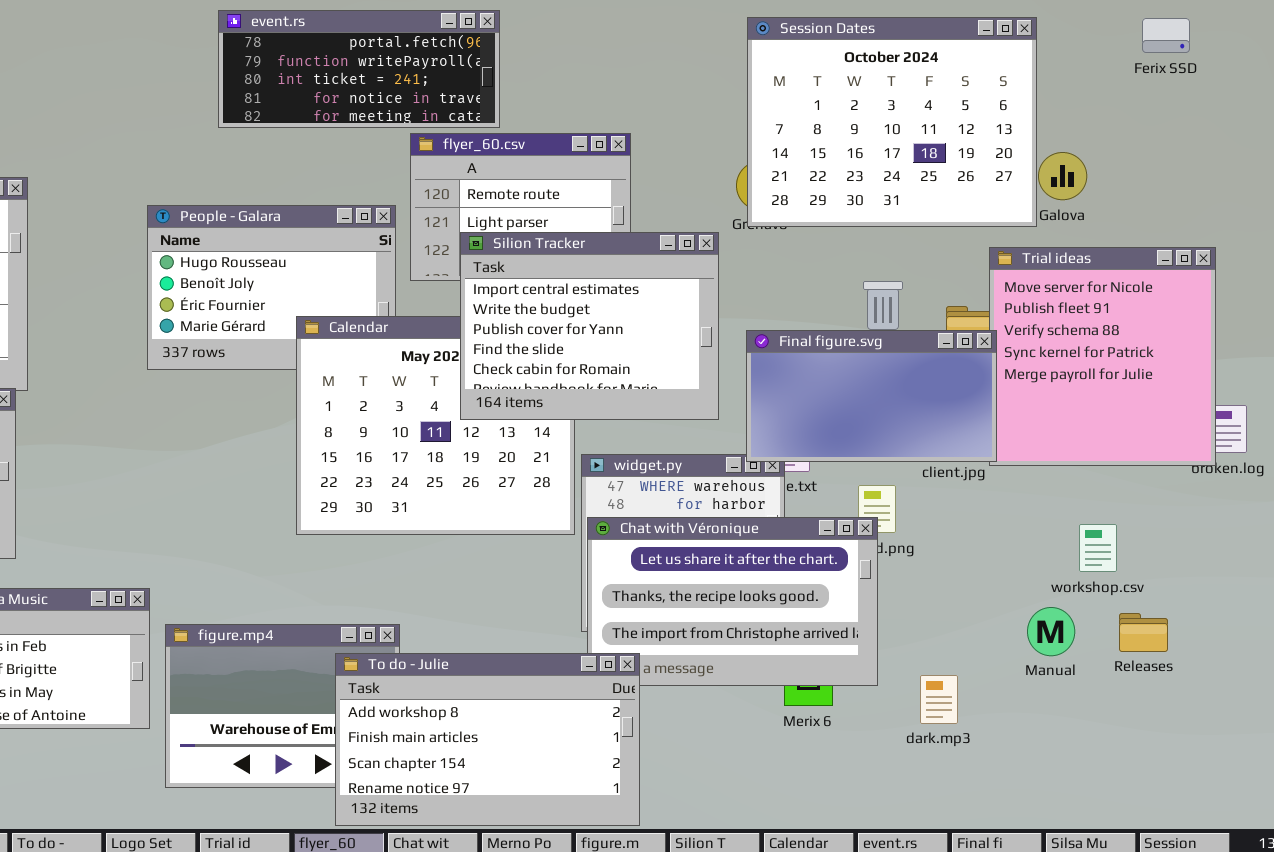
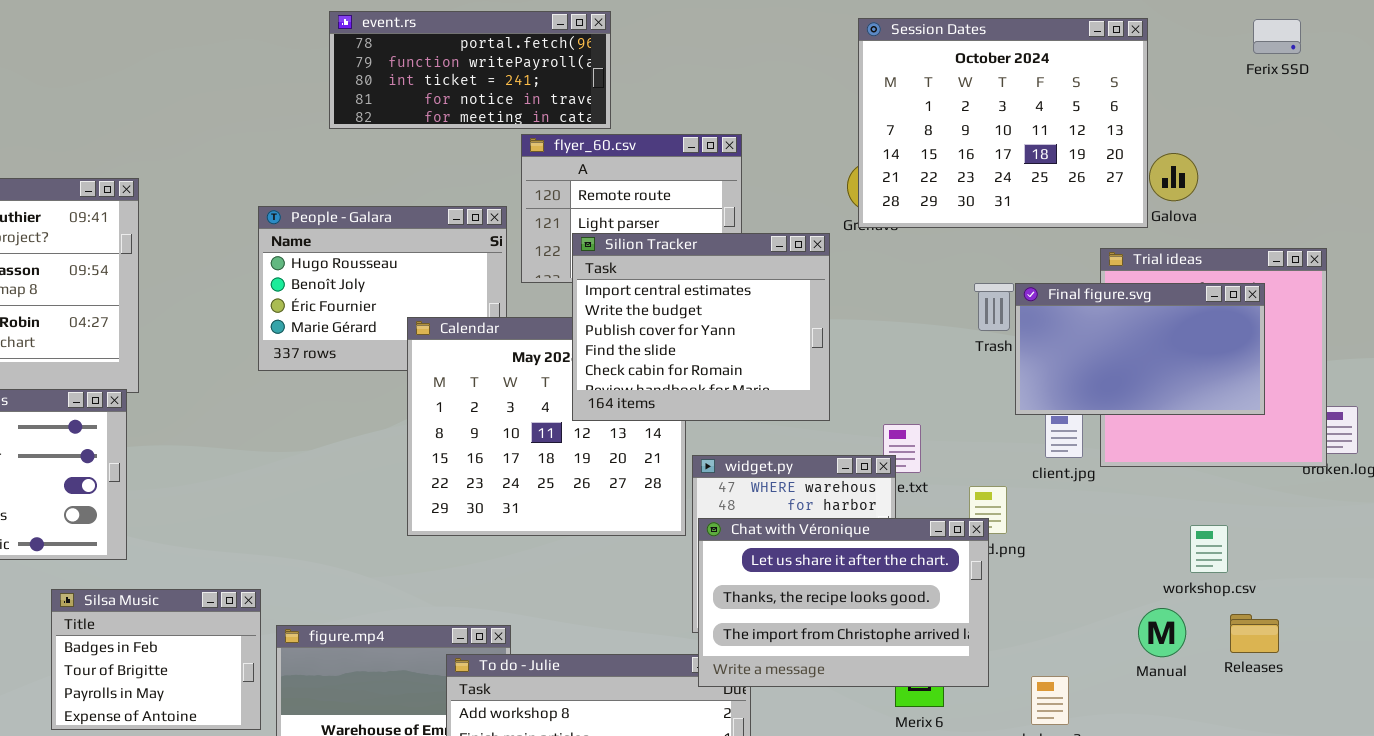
Final figure.svg: [746,330,997,462] -> [1015,283,1265,415], moved
Chat with Véronique: [587,517,878,686] -> [698,518,989,687], raised

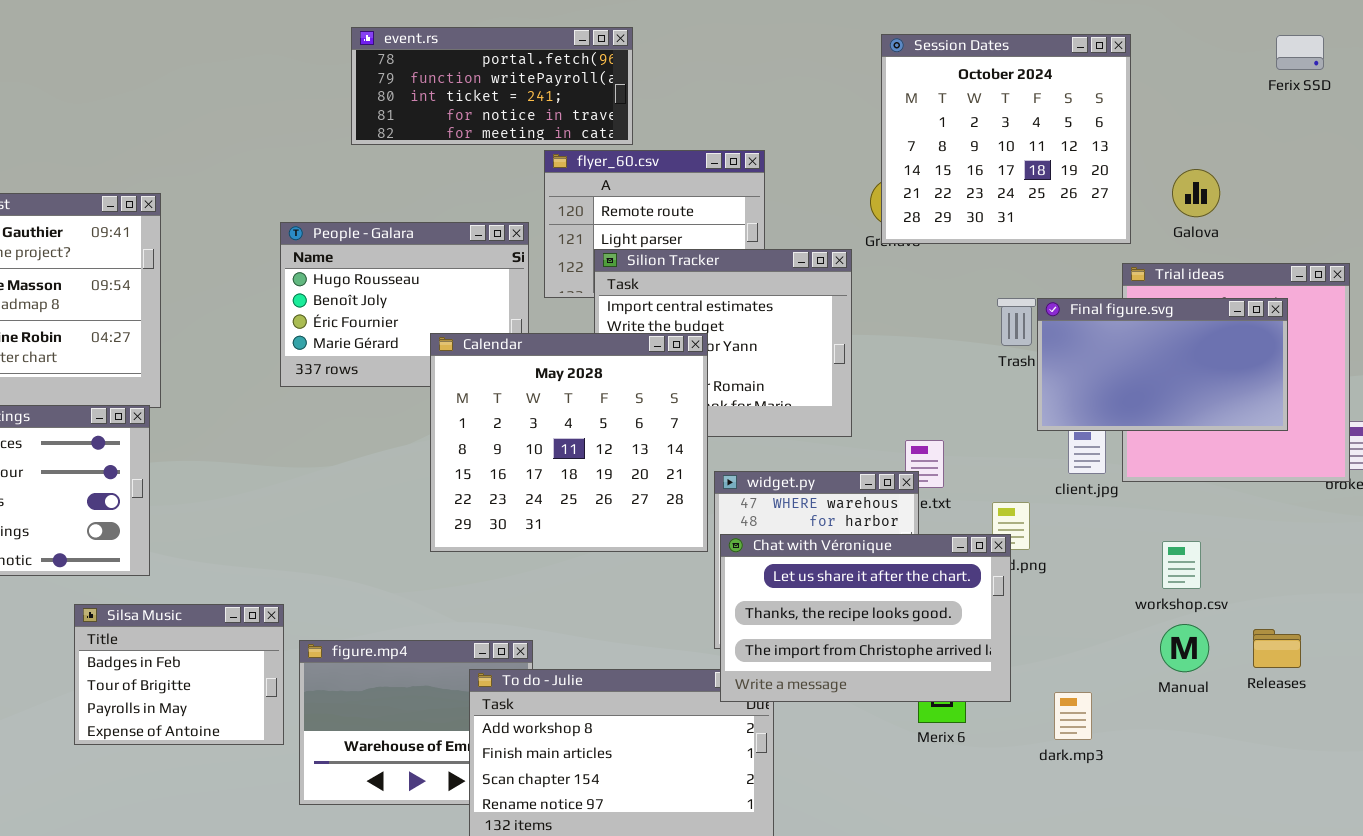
Session Dates: [858,18,1148,228] -> [881,34,1131,244], resized
Calendar: [407,317,686,536] -> [430,333,708,552], raised
workshop.csv: [1190,525,1228,573] -> [1162,541,1201,589], moved

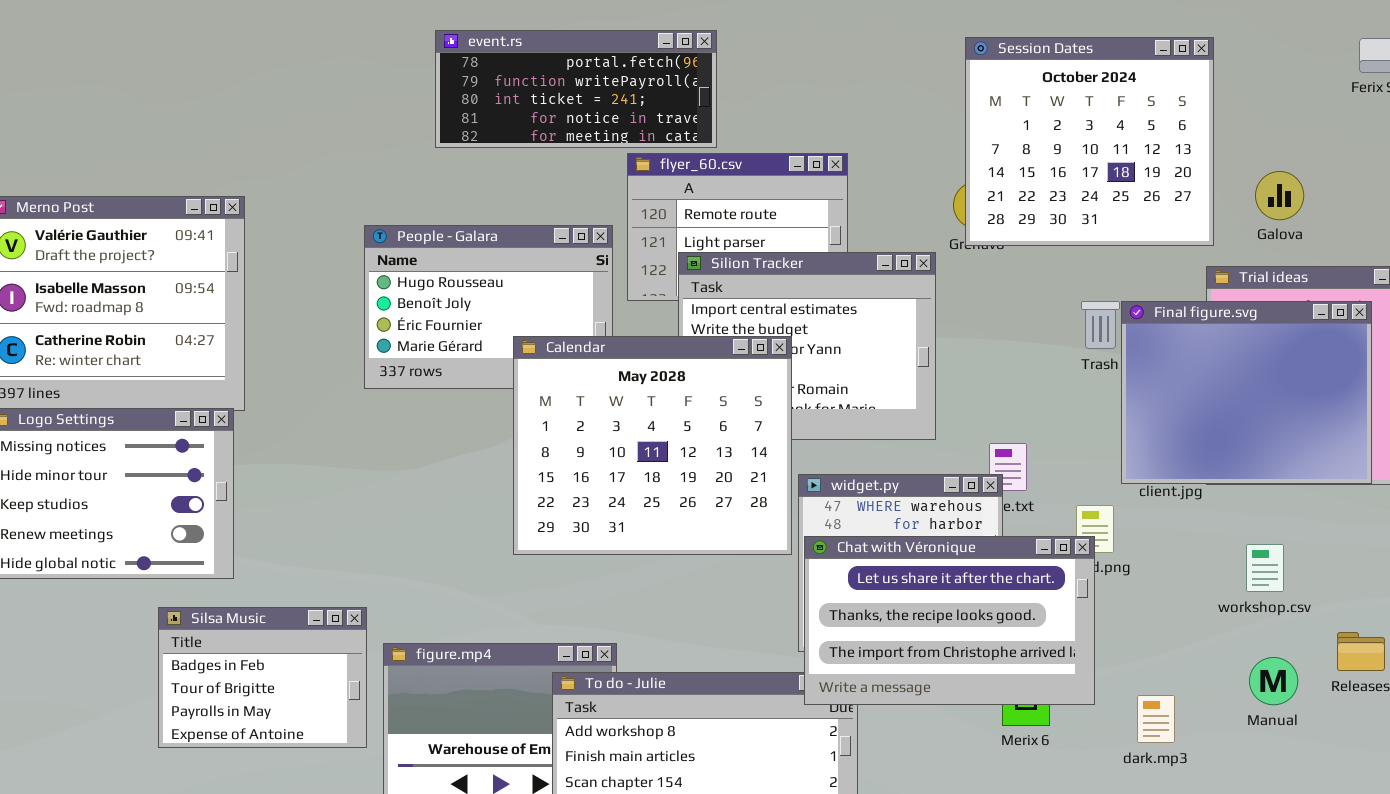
Final figure.svg: [1037,298,1288,431] -> [1121,301,1372,484], resized
Manual: [1160,624,1209,672] -> [1249,657,1298,705], moved

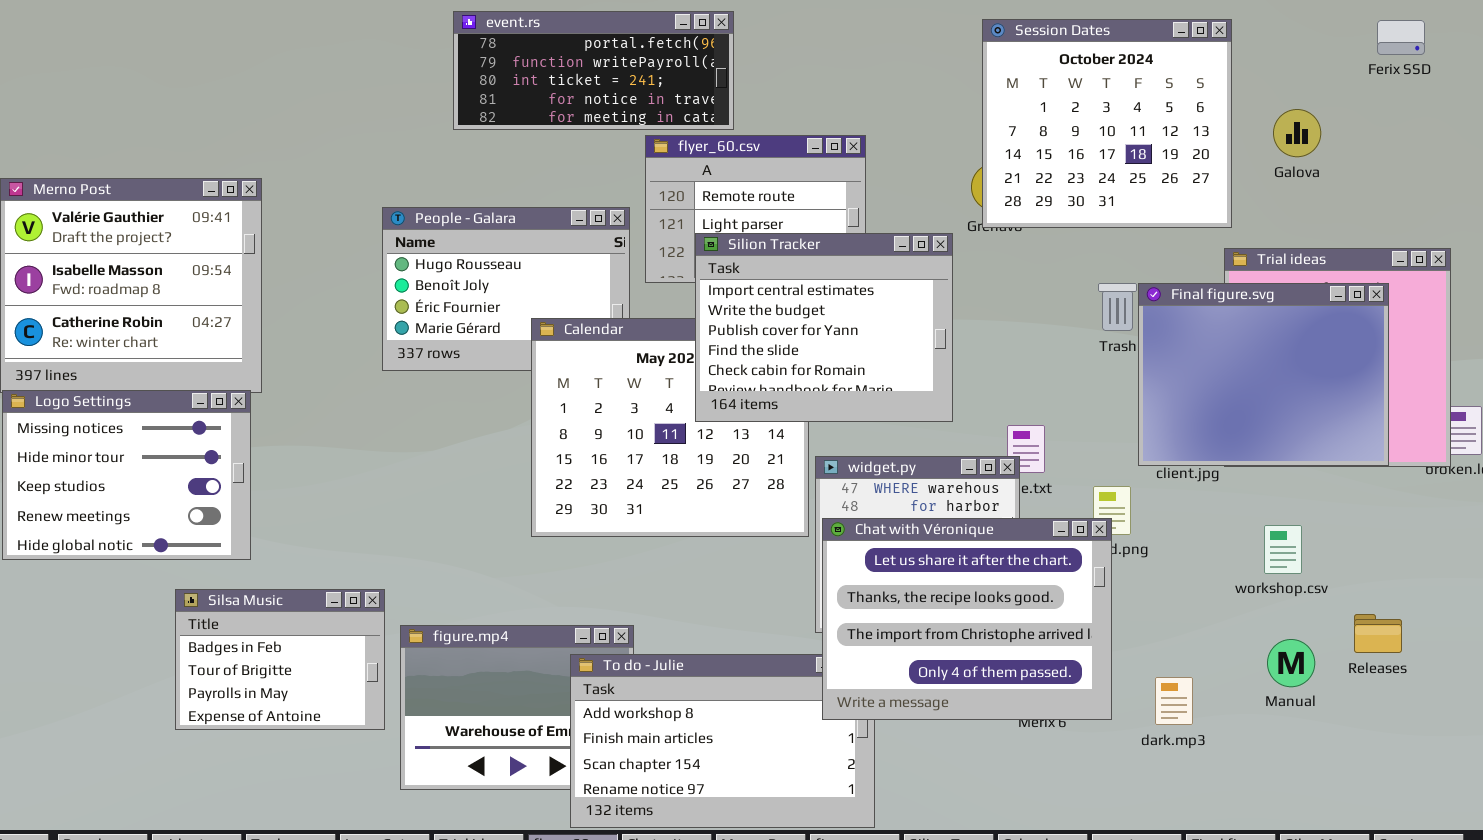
Galova: [1255,171,1304,220] -> [1273,109,1321,157], moved
Silion Tracker: [678,252,936,440] -> [695,233,953,422], raised
Chat with Véronique: [804,536,1095,705] -> [822,518,1112,720], resized

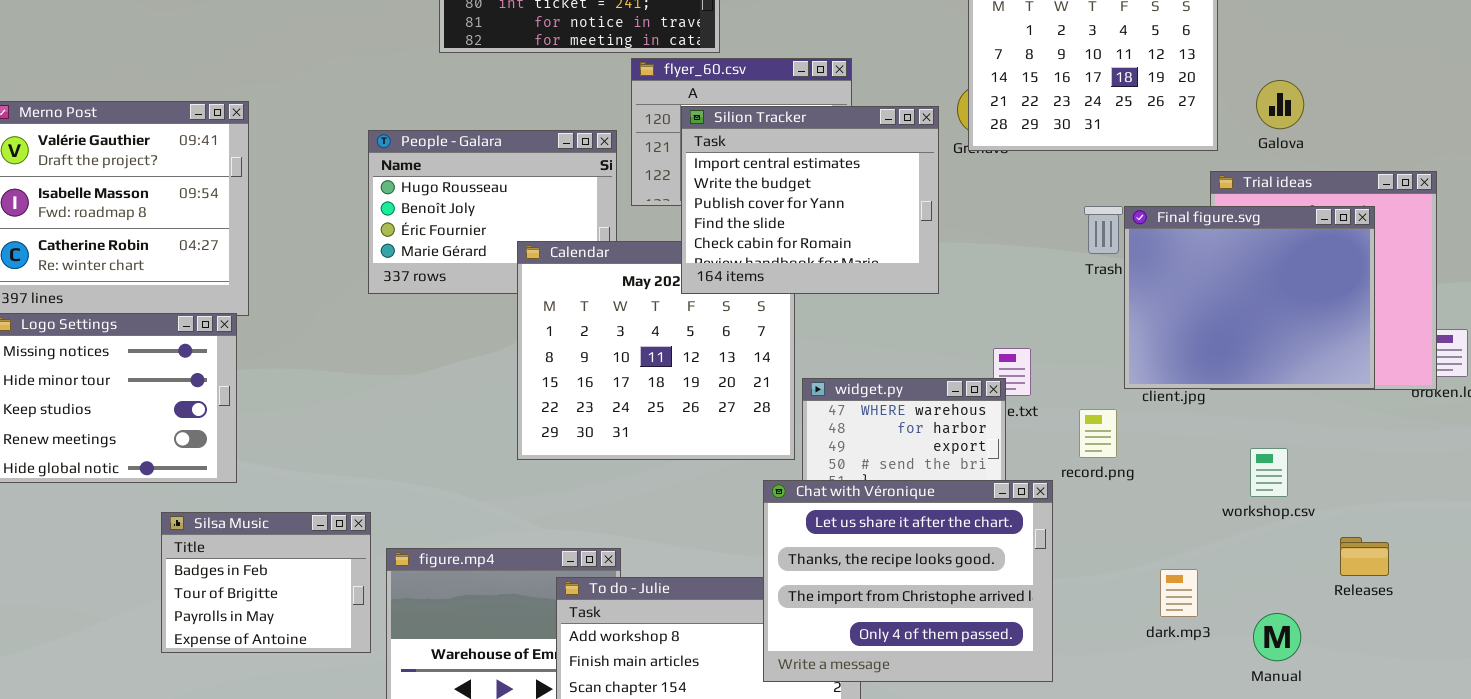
Galova: [1273,109,1321,157] -> [1256,80,1304,129], moved
Silion Tracker: [695,233,953,422] -> [681,106,939,294], moved
Chat with Véronique: [822,518,1112,720] -> [763,480,1053,682], moved
Manual: [1267,639,1315,687] -> [1253,613,1301,661], moved
dark.mp3: [1155,677,1193,725] -> [1160,569,1198,617], moved

